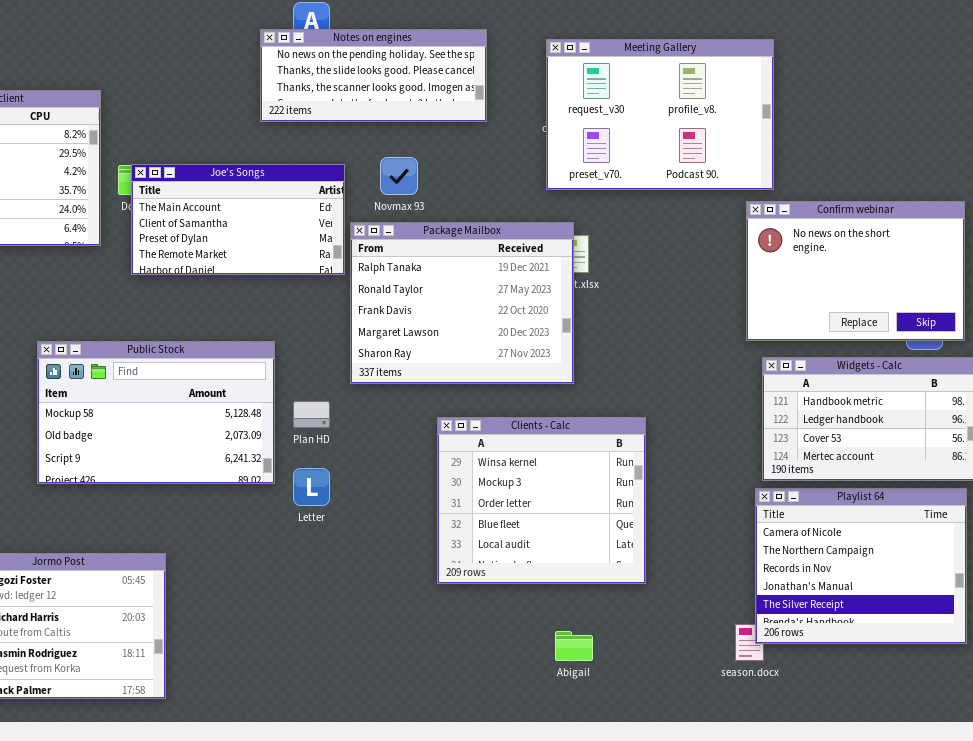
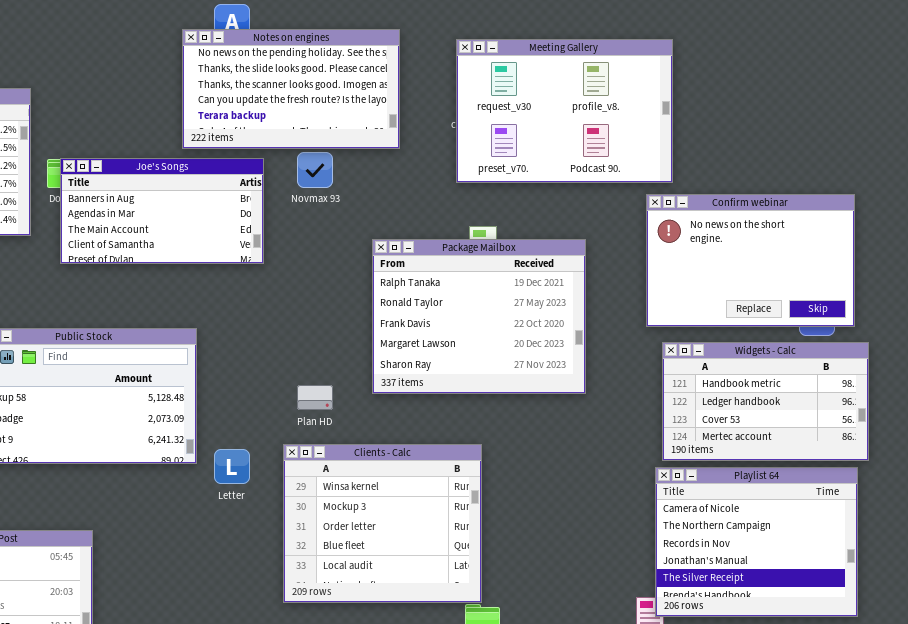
Notes on engines: [260,29,487,122] -> [182,29,400,149], resized
Joe's Songs: [131,164,345,275] -> [60,158,264,264], scrolled up 2 rows
Package Mailbox: [350,222,574,384] -> [372,239,586,394], moved
Plan HD: [293,401,330,428] -> [297,385,333,410], moved
Clients - Calc: [437,417,646,584] -> [283,444,482,603], moved

